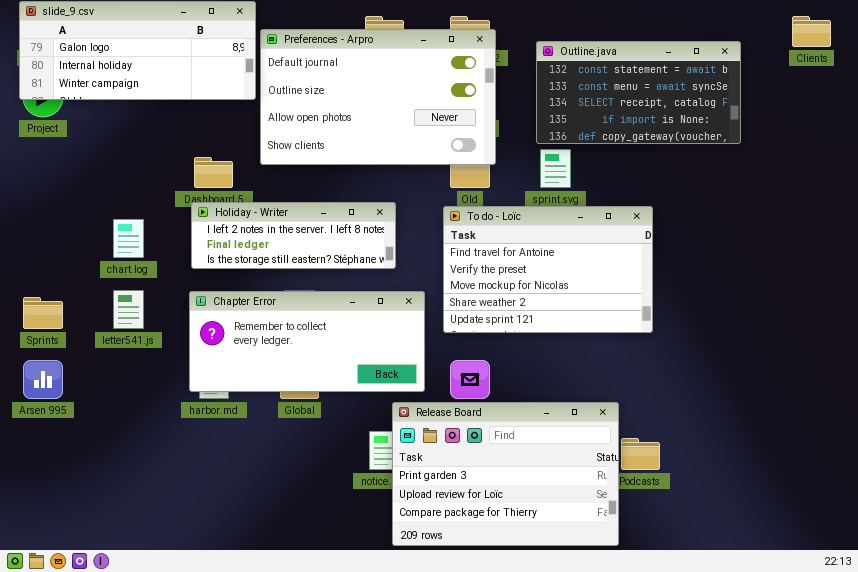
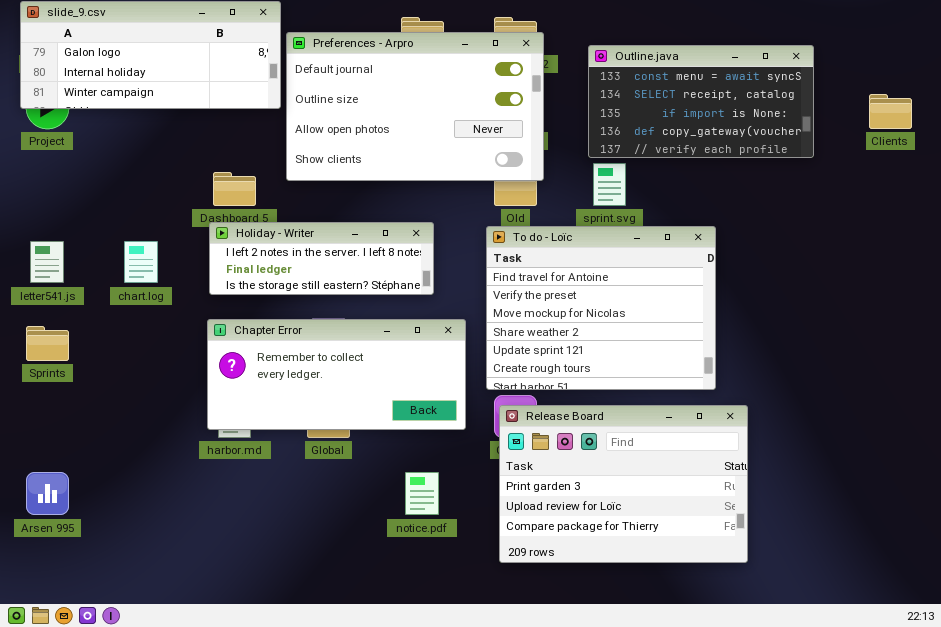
Clients: [792,16,831,47] -> [869,94,912,129], moved
Outline.java: [536,41,741,144] -> [588,45,814,158], scrolled down 1 row
To do - Loïc: [443,206,653,333] -> [486,226,716,390], resized
letter541.js: [113,290,144,329] -> [30,241,64,283], moved
Arsen 995: [23,360,63,399] -> [26,472,69,515], moved
Release Board: [392,402,619,546] -> [499,405,748,563], moved

